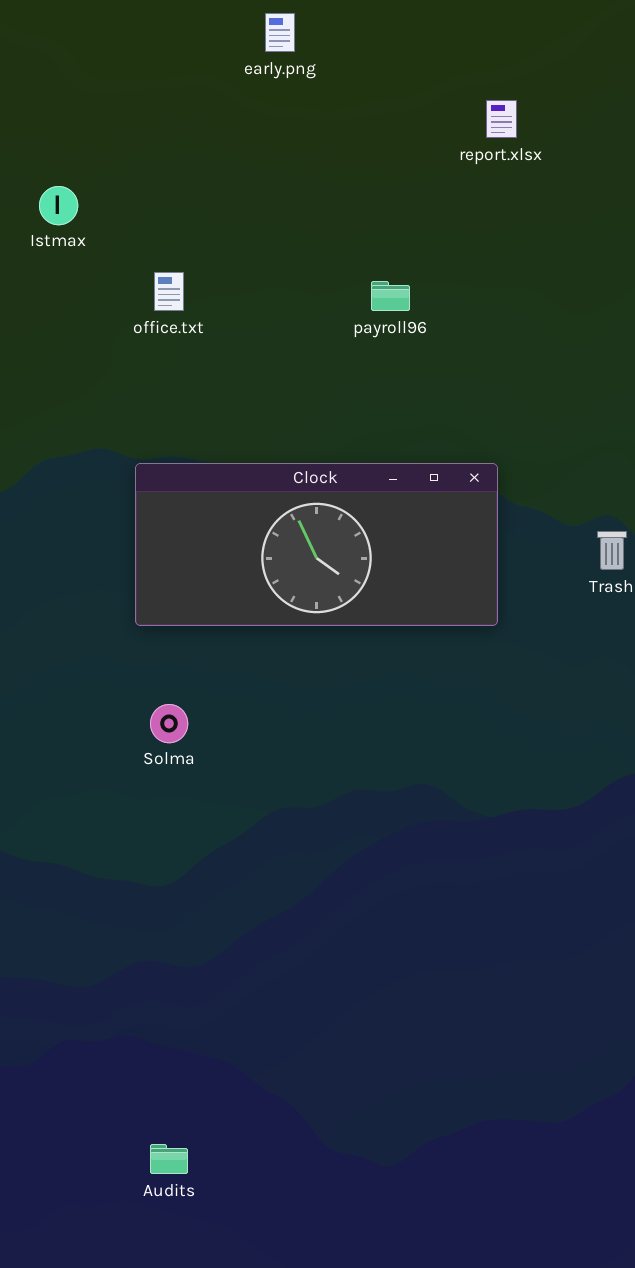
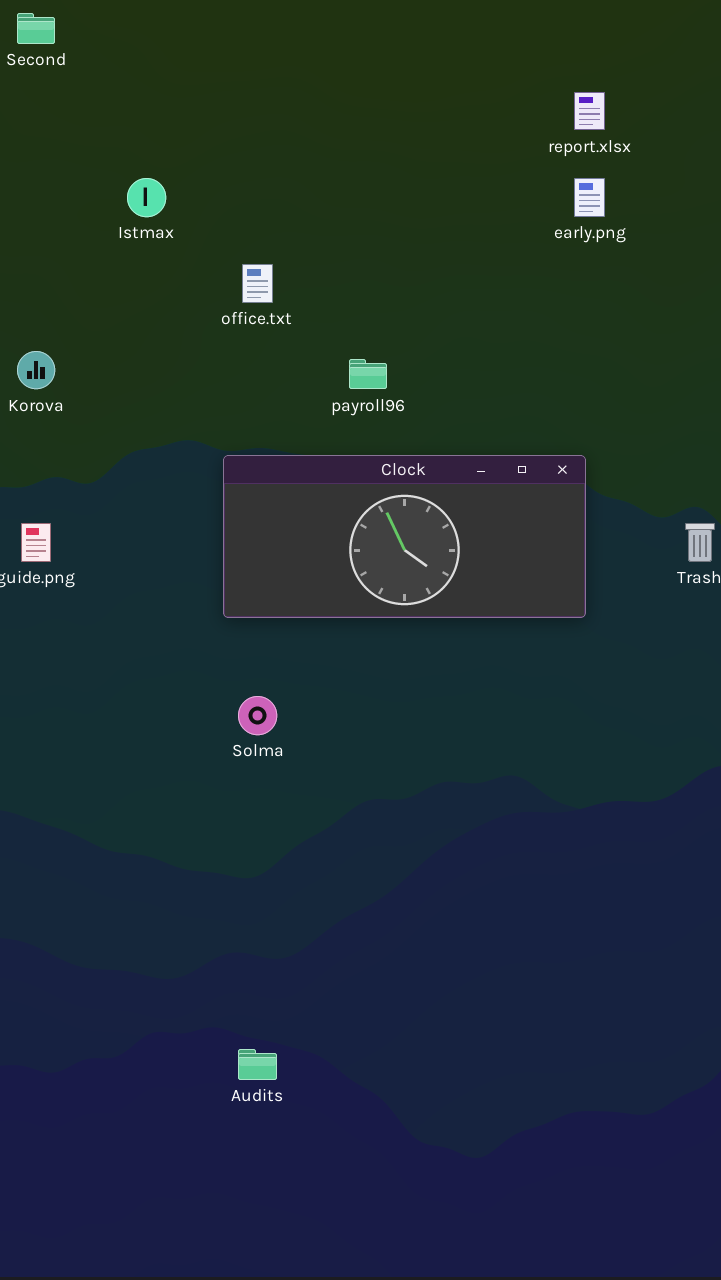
early.png: [265,13,295,52] -> [574,178,605,217], moved
payroll96: [371,281,410,311] -> [349,359,387,389], moved
Audits: [150,1144,188,1174] -> [238,1049,277,1080], moved

